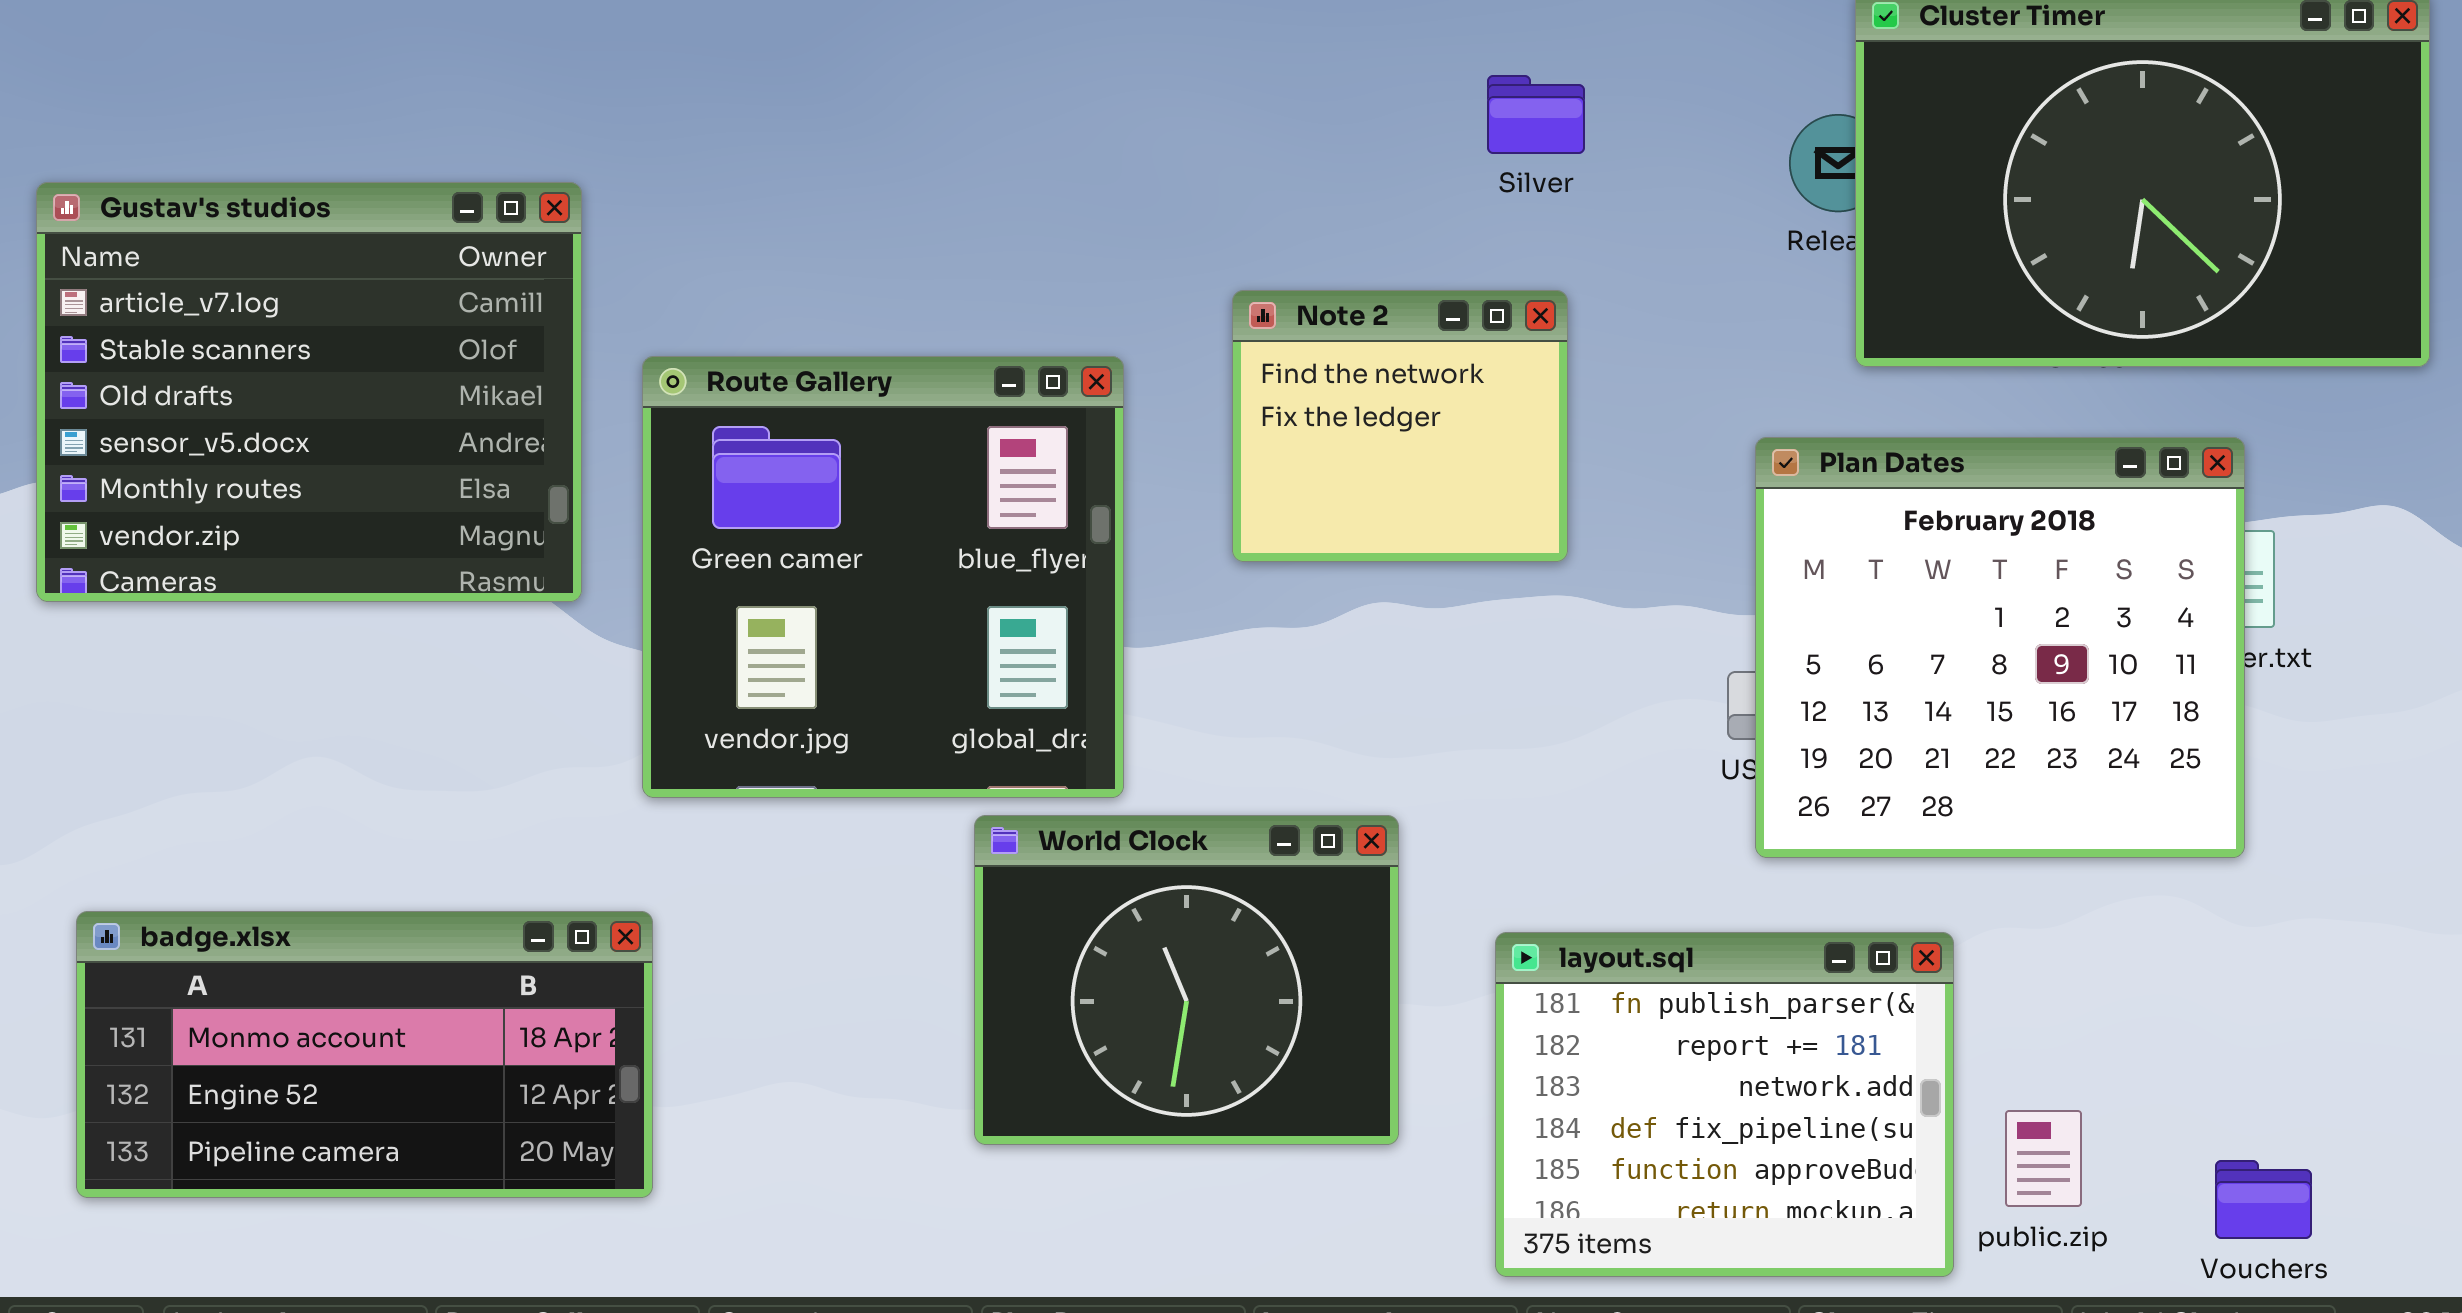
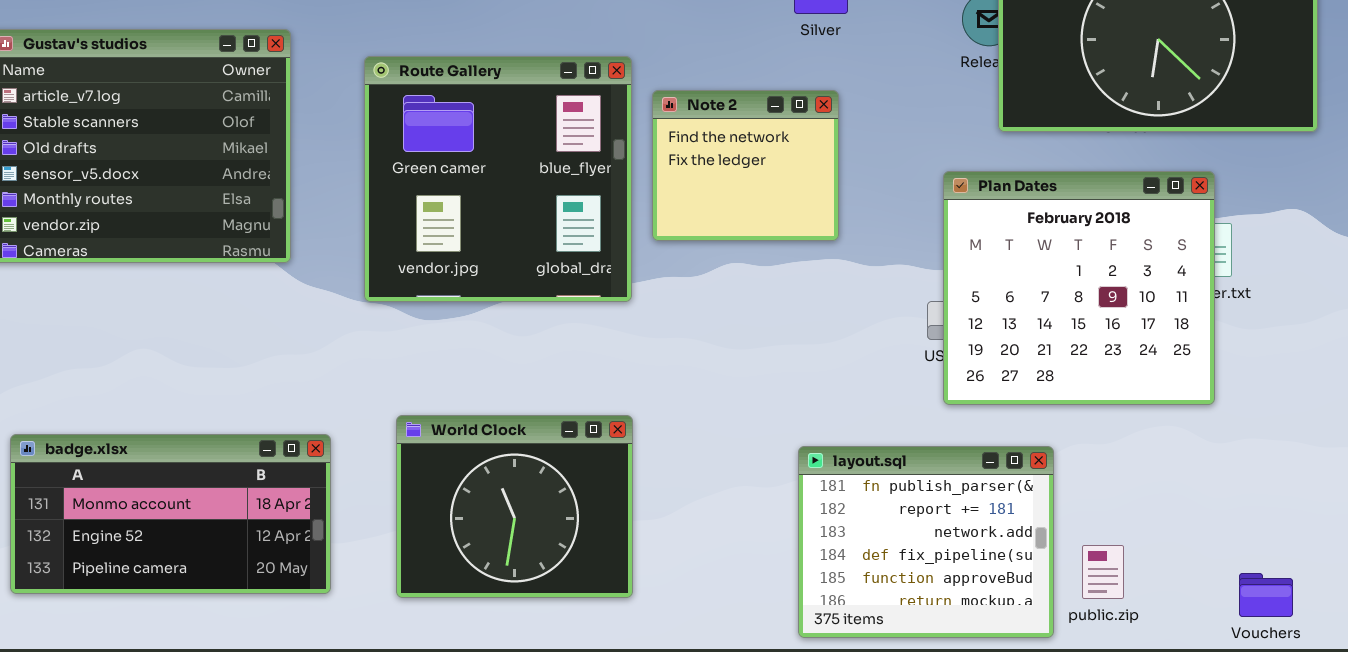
Route Gallery: [642,356,1124,798] -> [364,56,632,302], moved
World Clock: [974,815,1399,1145] -> [396,415,633,598], moved
Vouchers: [2215,1160,2312,1239] -> [1239,573,1293,617], moved

